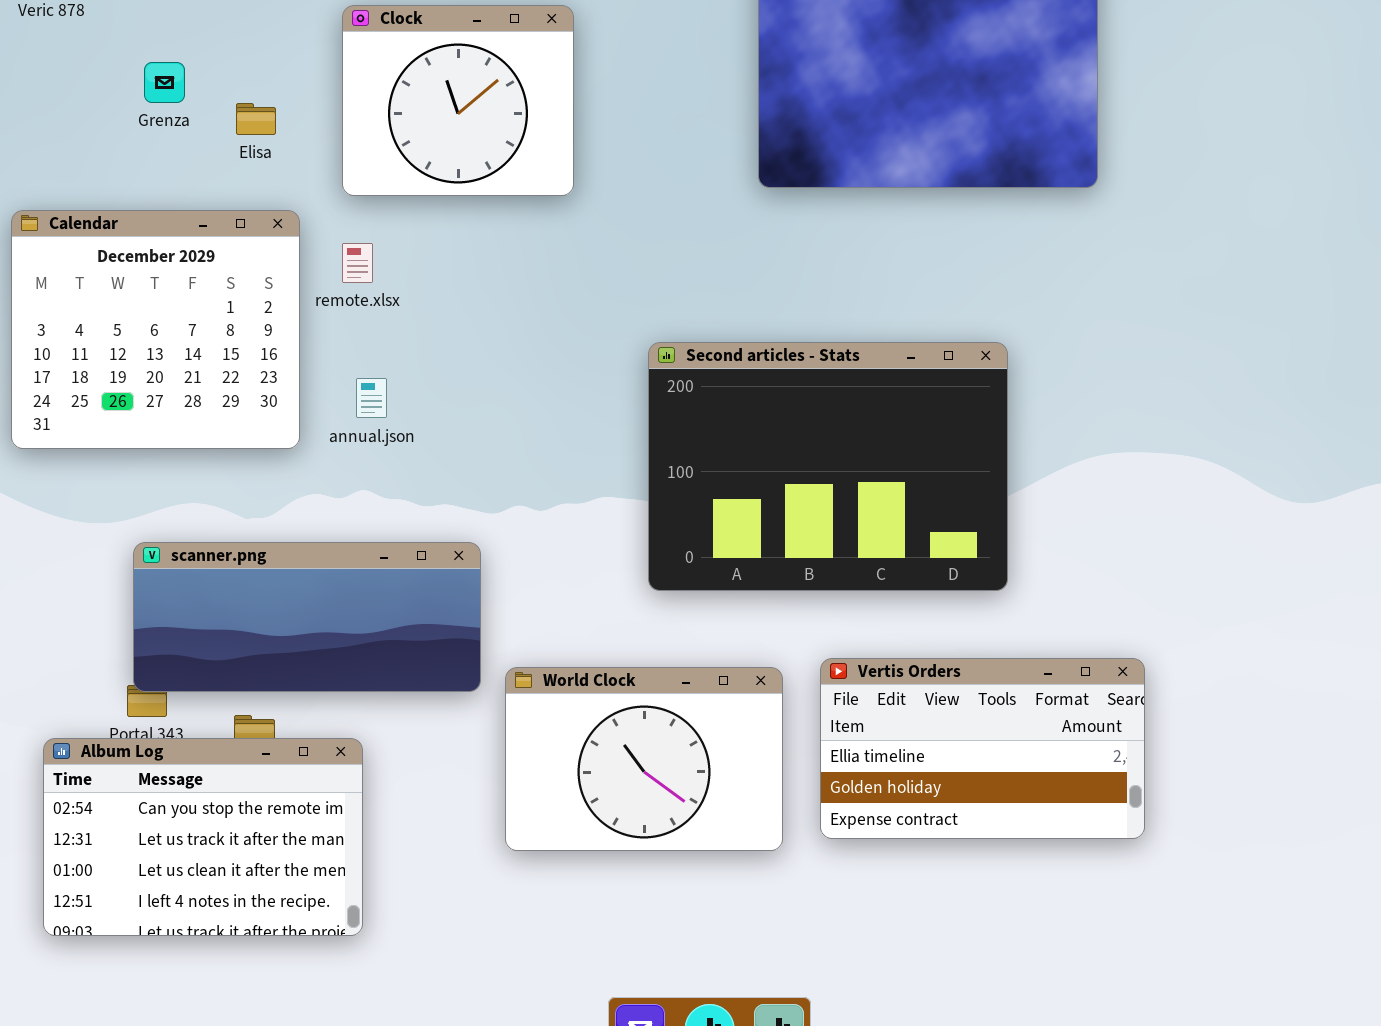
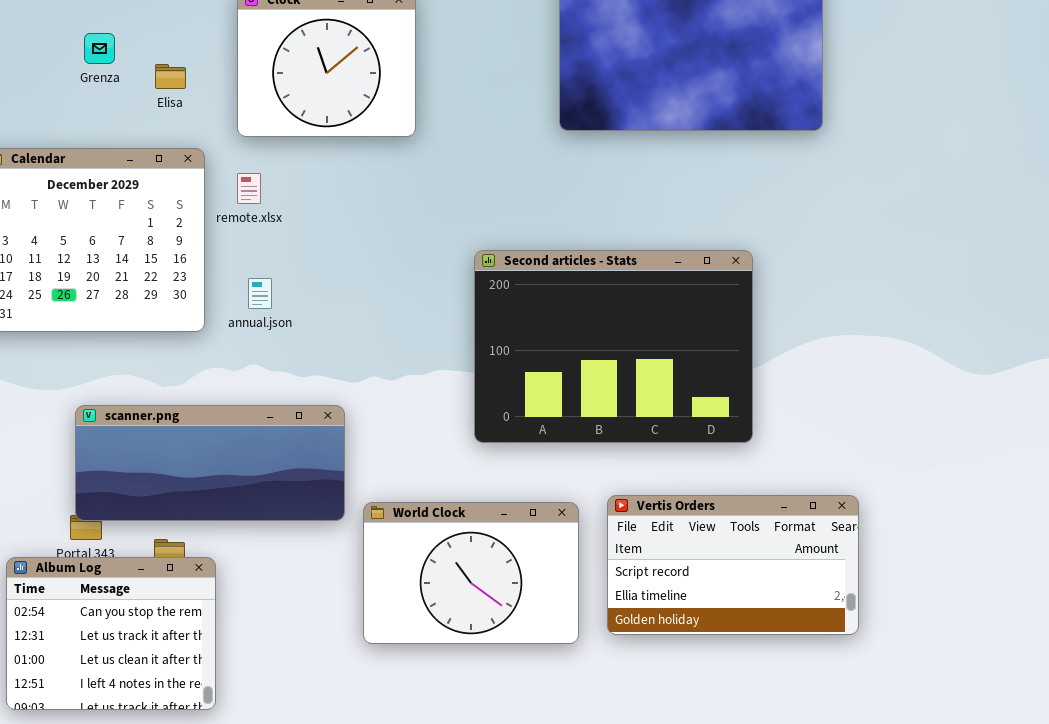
Vertis Orders: [820,658,1145,839] -> [607,495,859,635], scrolled up 1 row
Album Log: [43,738,363,936] -> [6,557,216,710], resized

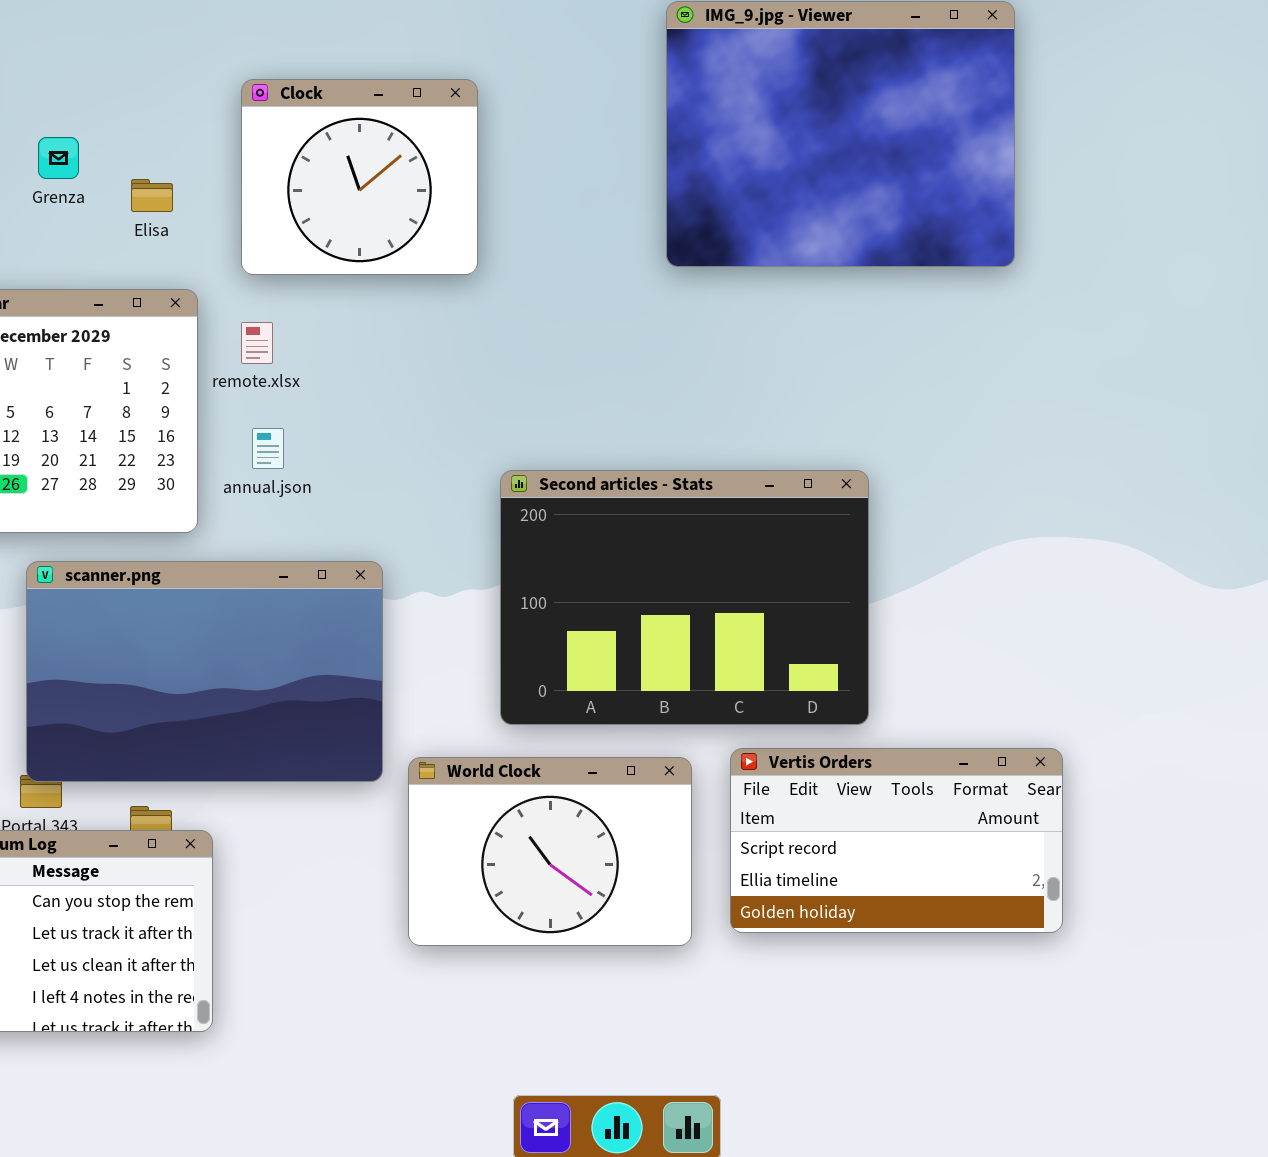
Second articles - Stats: [474,250,753,443] -> [500,470,869,725], moved
annual.json: [248,278,272,309] -> [252,428,284,469], moved
scanner.png: [75,405,345,521] -> [26,561,383,782], resized

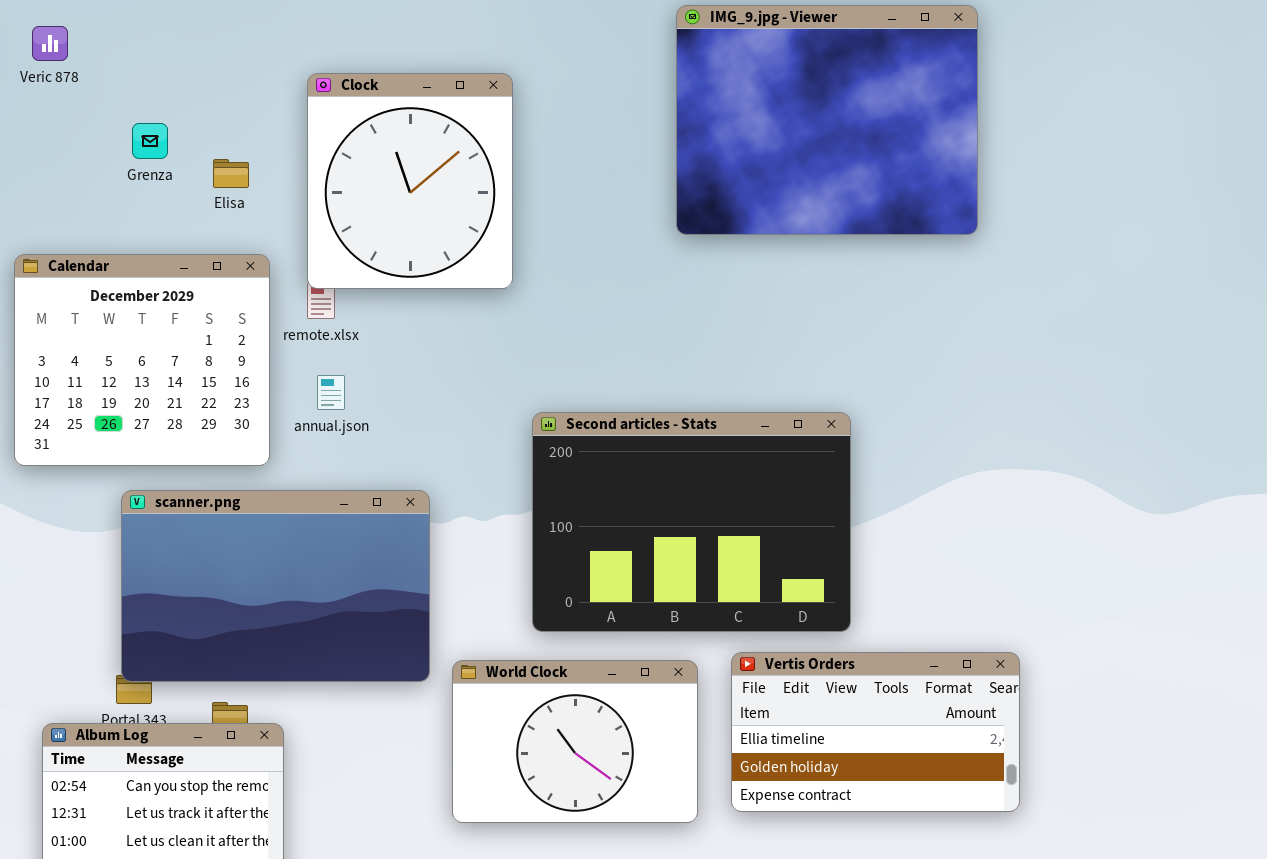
Clock: [241,79,478,275] -> [307,73,513,289], resized
Vertis Orders: [730,748,1063,933] -> [731,652,1020,812], scrolled down 1 row

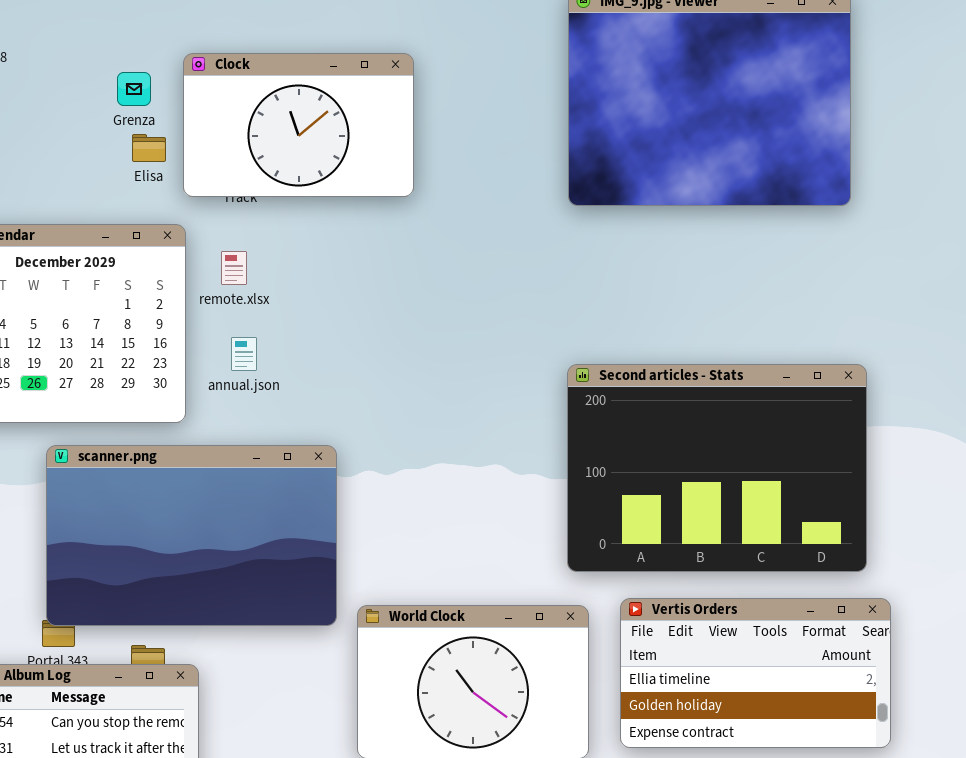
Clock: [307,73,513,289] -> [183,53,414,197], resized
Grenza: [132,123,168,159] -> [117,72,151,106], moved
Second articles - Stats: [532,412,851,632] -> [567,364,867,572], moved

